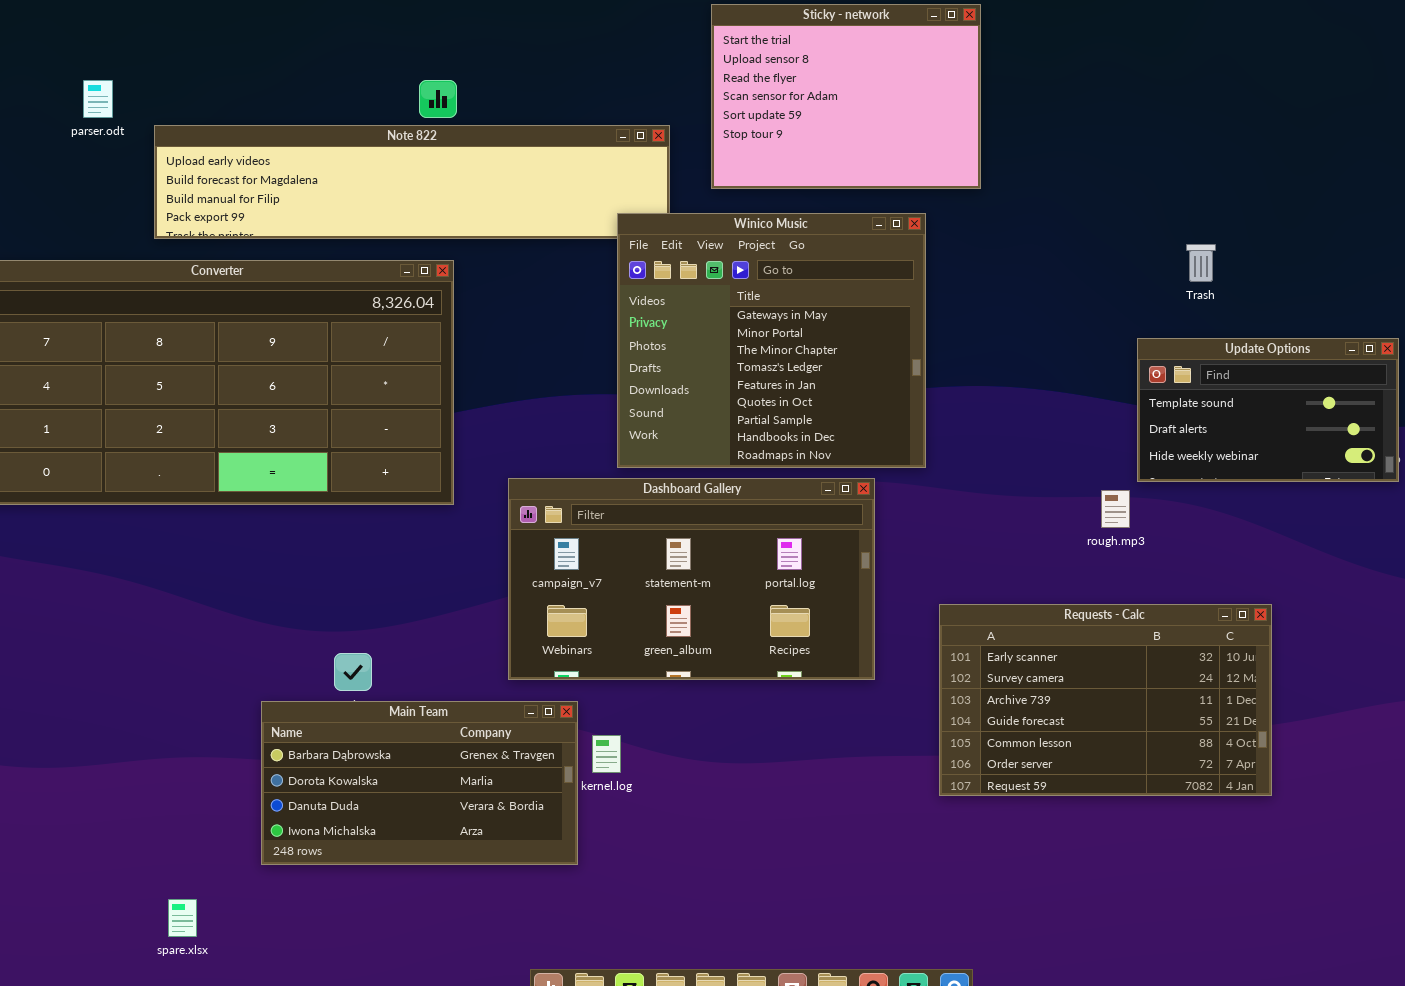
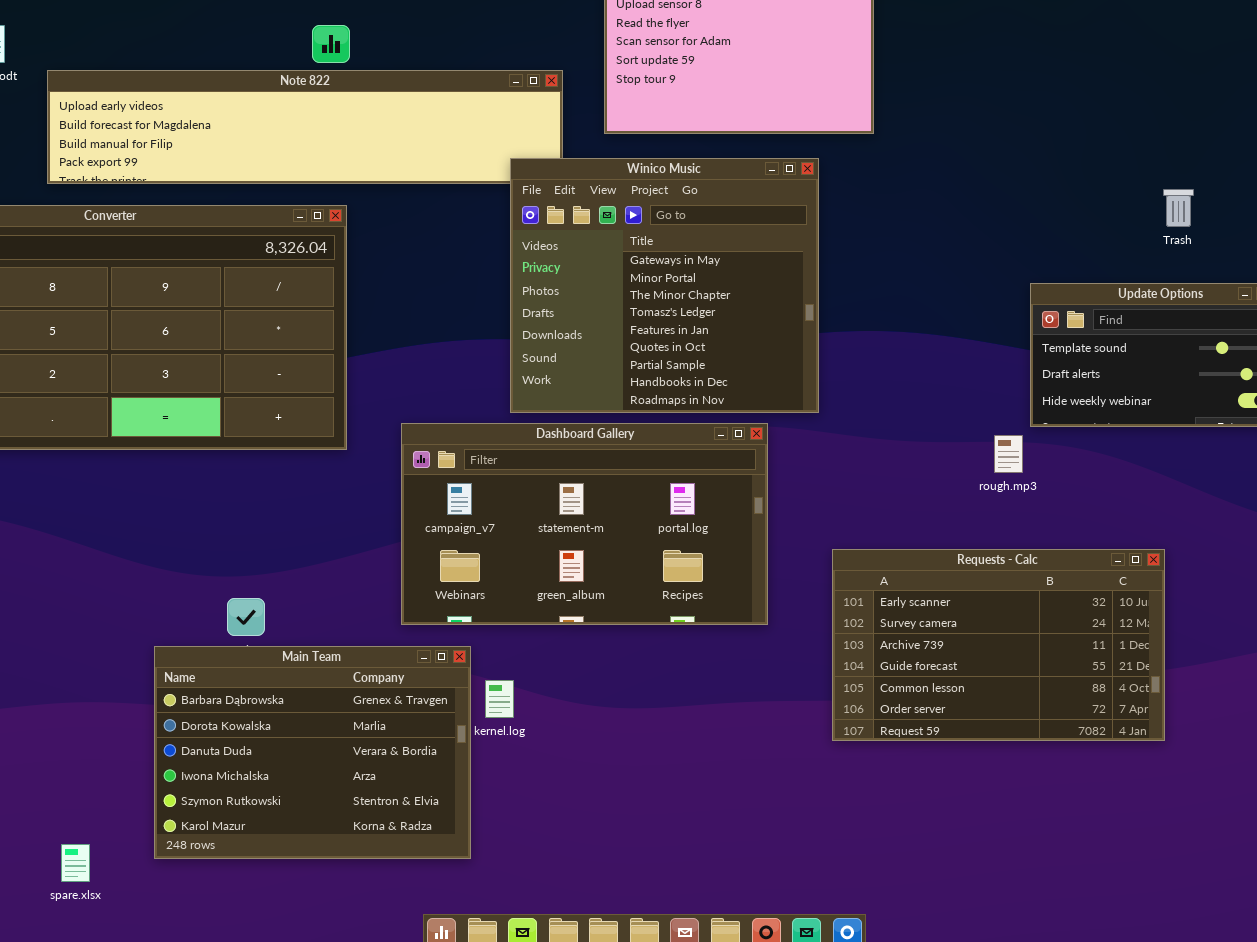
Trash: [1186,244,1216,282] -> [1163,189,1194,227], moved
Main Team: [261,701,578,865] -> [154,646,471,859], resized

